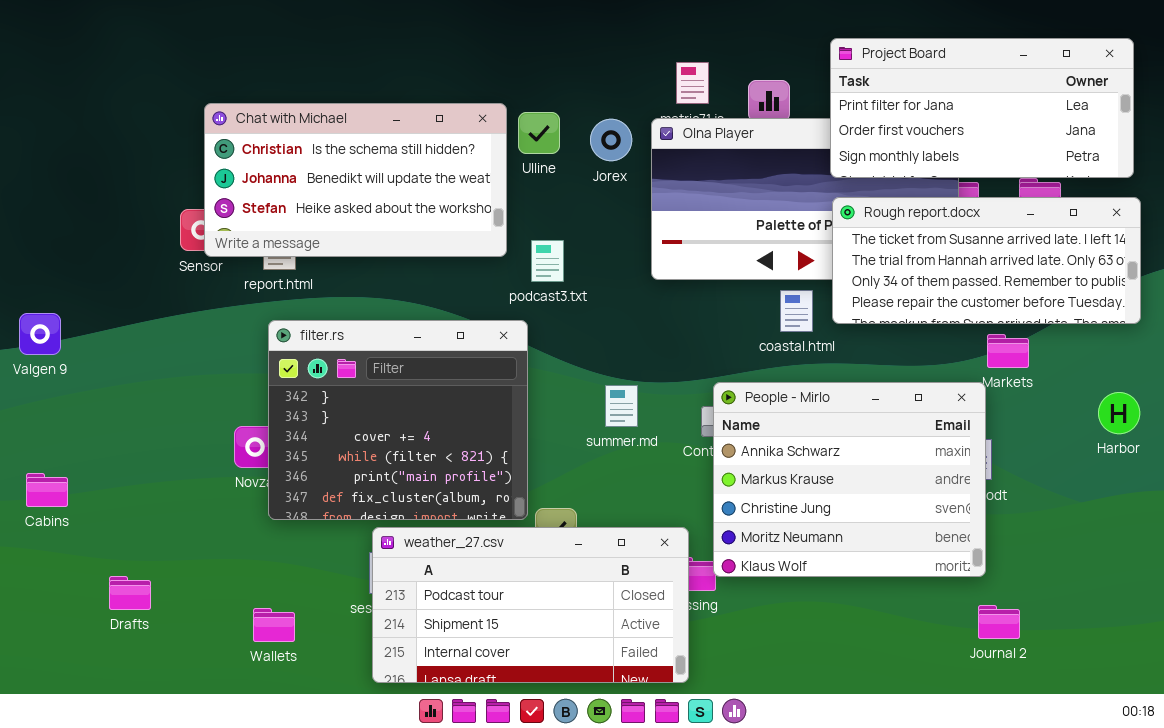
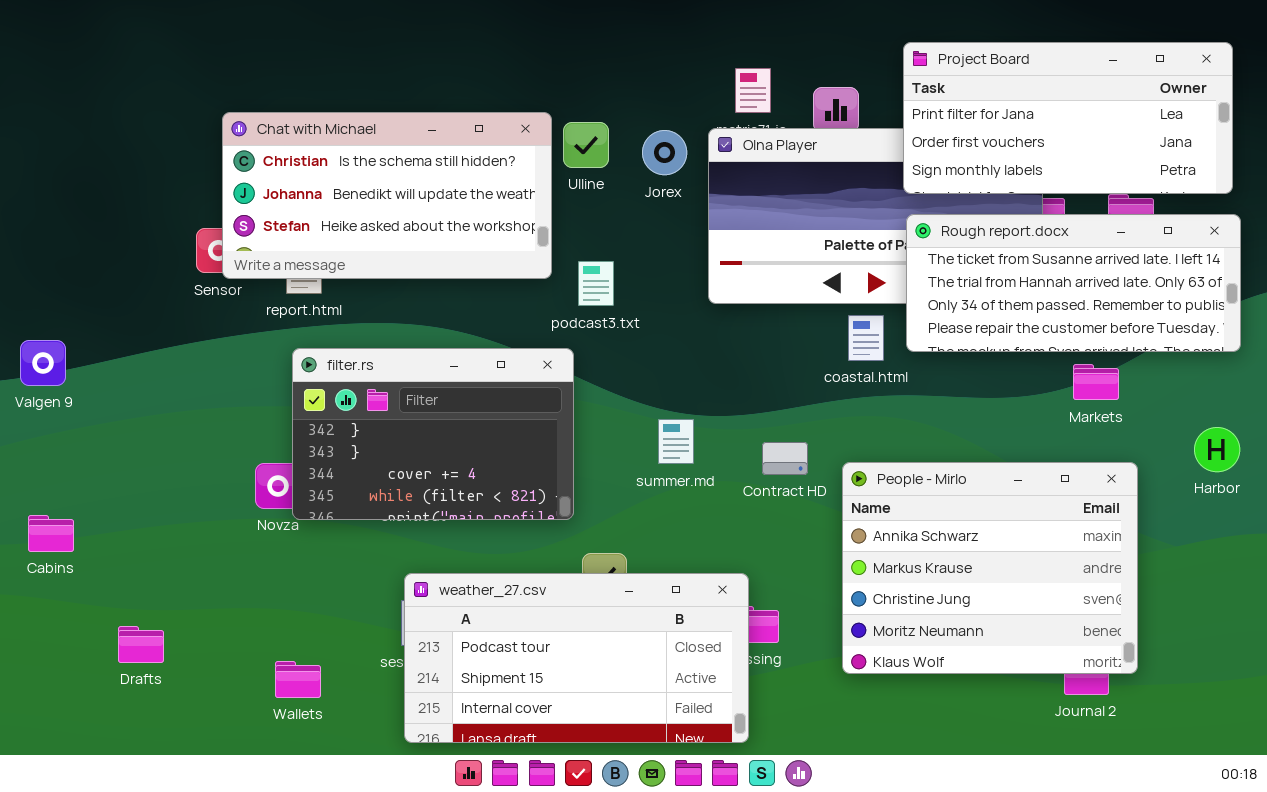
filter.rs: [268,320,528,520] -> [292,348,574,520], resized
People - Mirlo: [713,382,986,577] -> [842,462,1138,674], moved

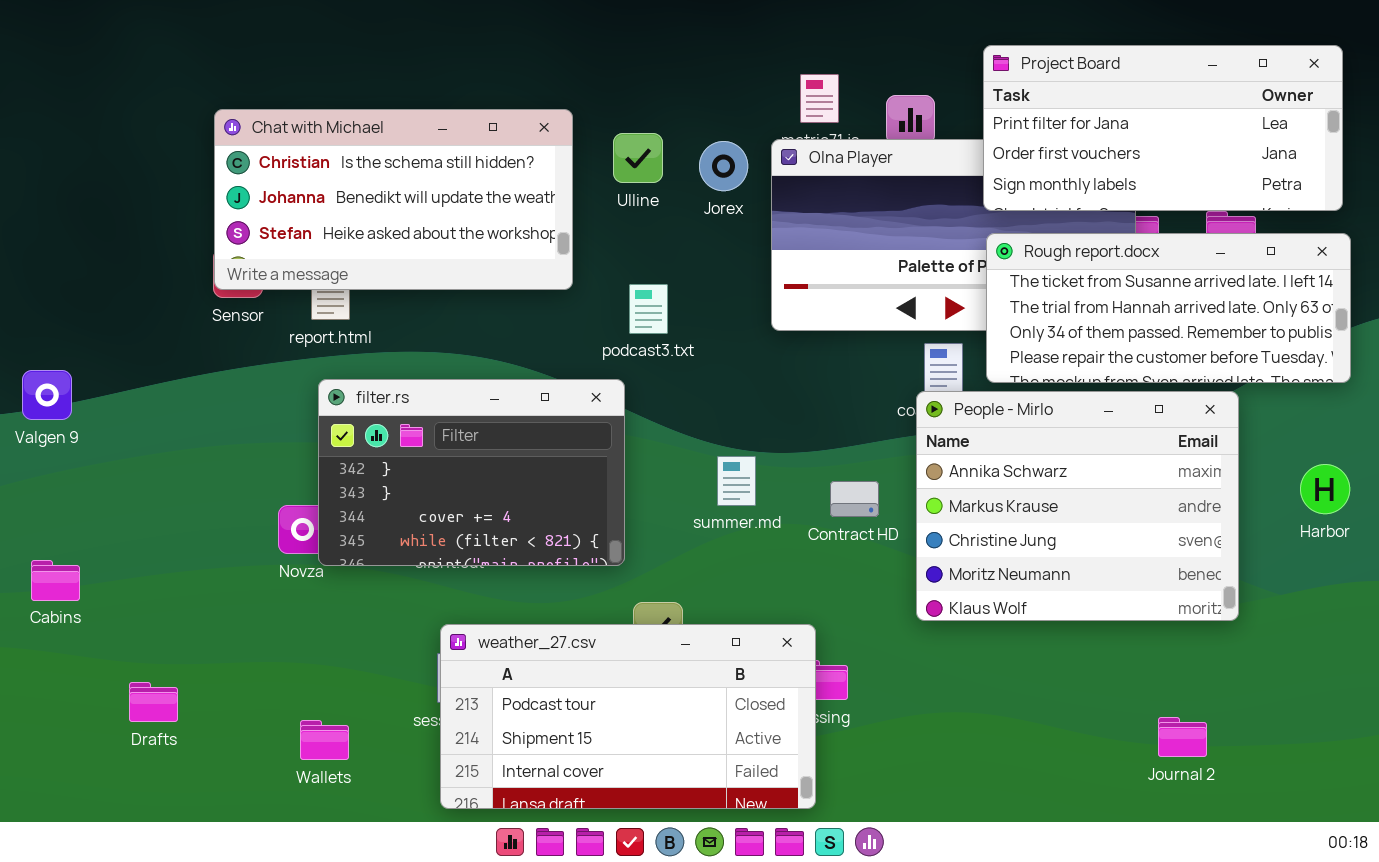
Chat with Michael: [222,112,552,279] -> [214,109,573,290], moved
People - Mirlo: [842,462,1138,674] -> [916,391,1239,621], moved

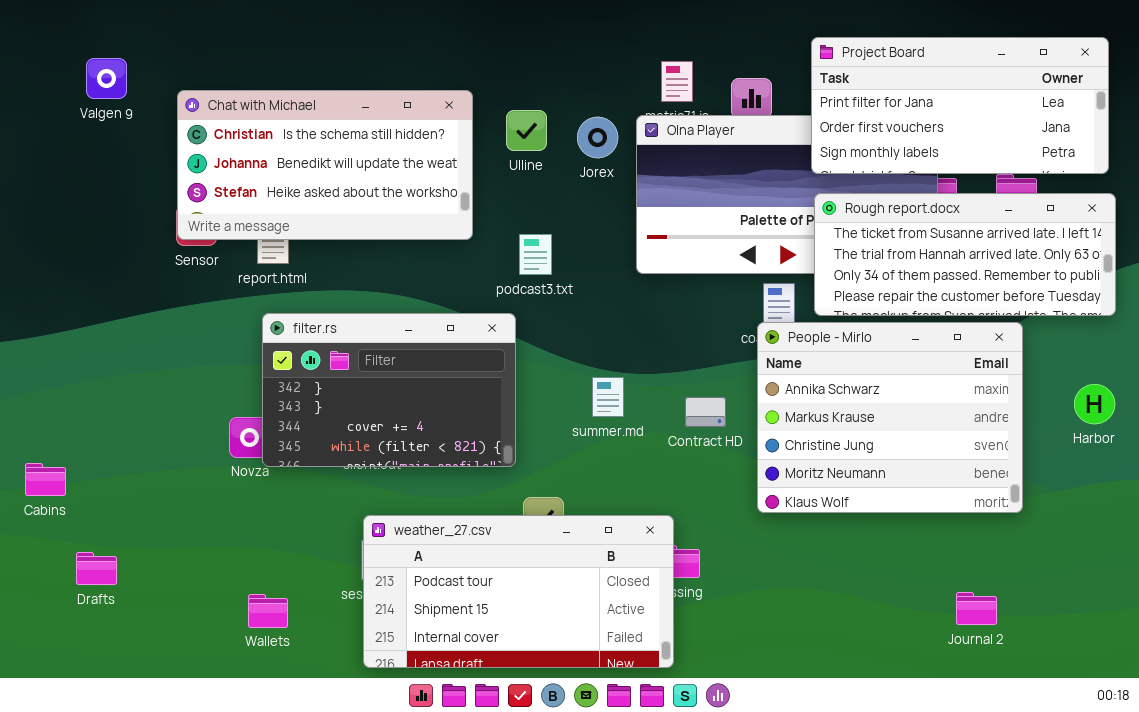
Valgen 9: [22,370,72,420] -> [86,58,127,99], moved
Drafts: [129,682,178,722] -> [76,552,117,585], moved

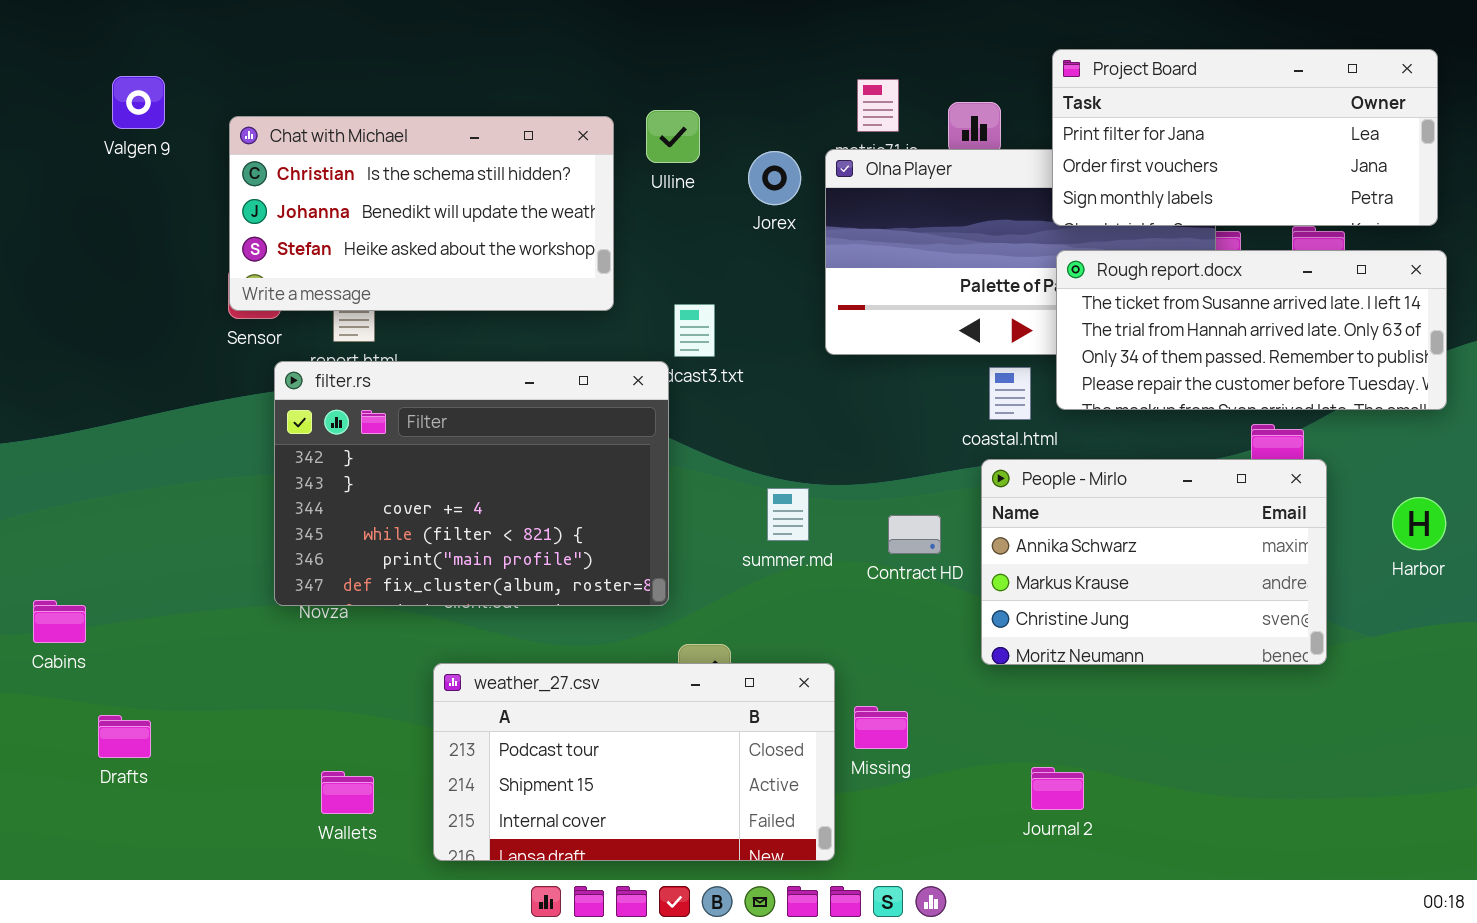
Ulline: [506,110,547,151] -> [646,110,700,163], moved
filter.rs: [262,313,516,467] -> [274,361,669,606], resized
People - Mirlo: [757,322,1023,513] -> [981,459,1327,665], resized
weather_27.csv: [363,515,674,668] -> [433,663,835,861], moved
Journal 2: [956,592,997,625] -> [1031,767,1084,810], moved

